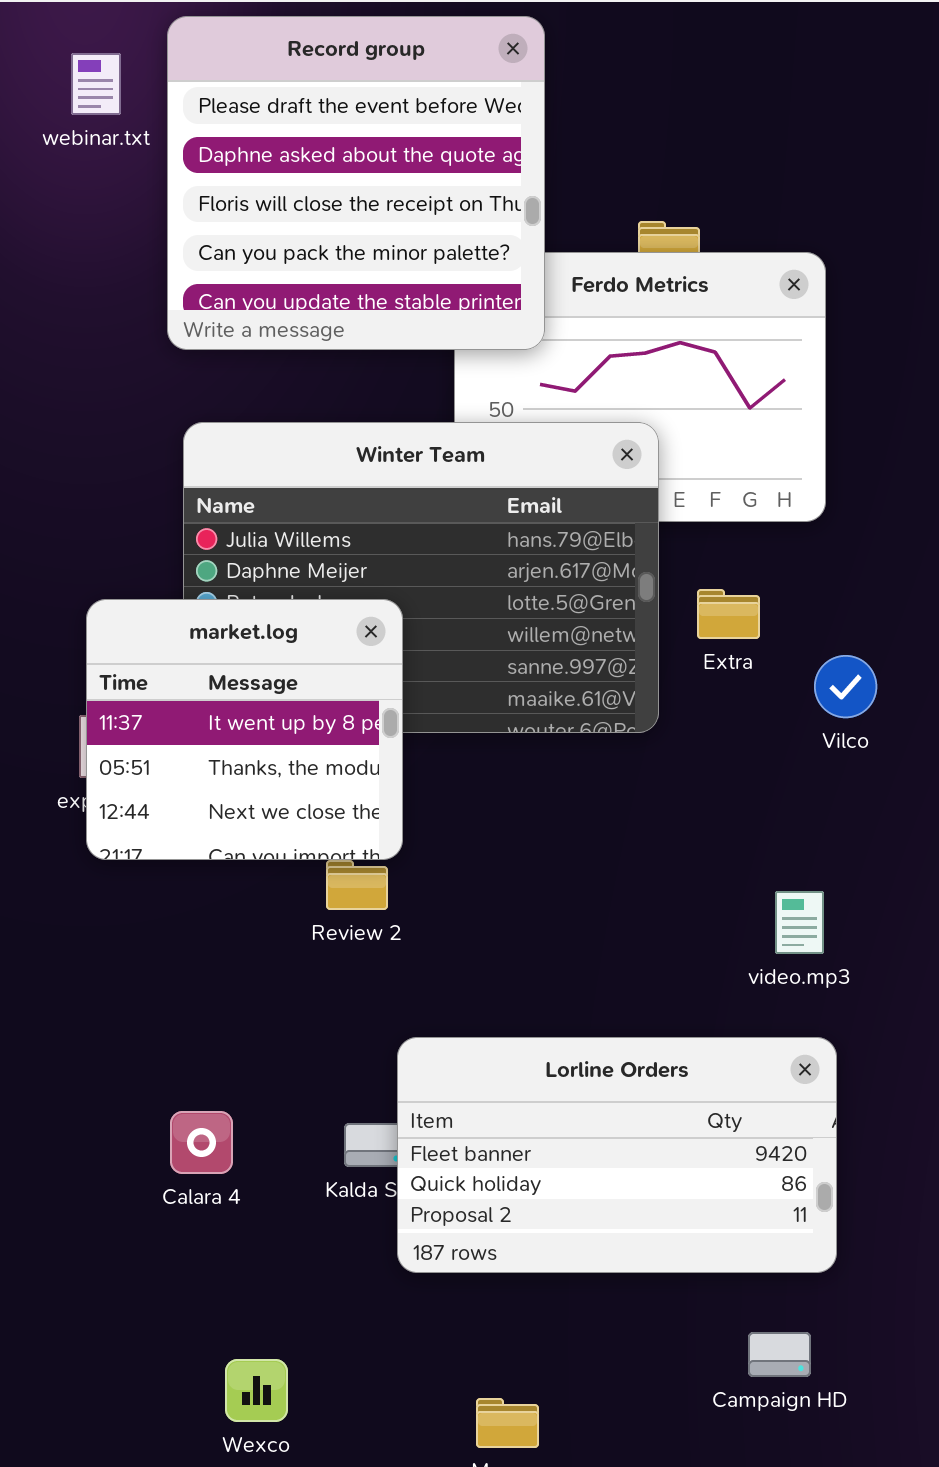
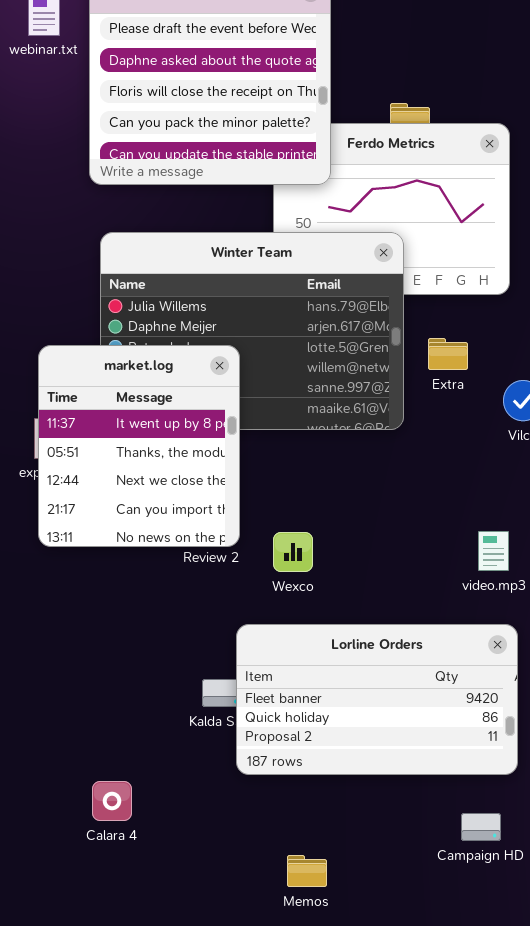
market.log: [86,599,403,860] -> [38,345,240,547], resized
Calara 4: [170,1111,233,1174] -> [92,781,132,821], moved
Wexco: [225,1359,288,1422] -> [273,532,313,572], moved

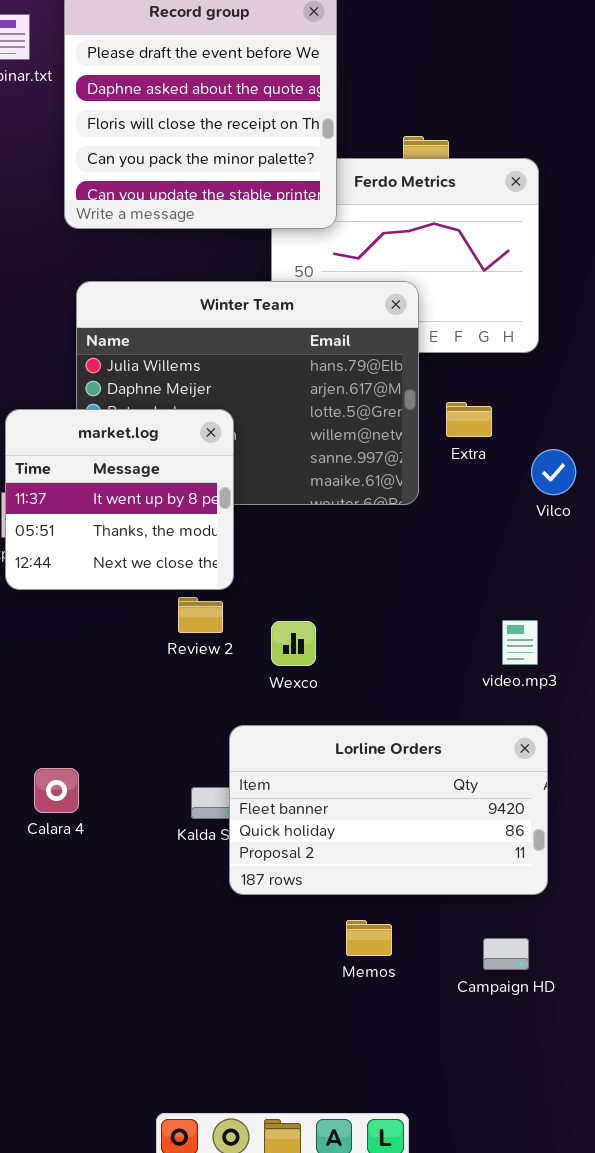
market.log: [38,345,240,547] -> [5,409,234,590], resized
Calara 4: [92,781,132,821] -> [34,768,79,813], moved
Memos: [287,855,327,887] -> [346,920,392,956], moved

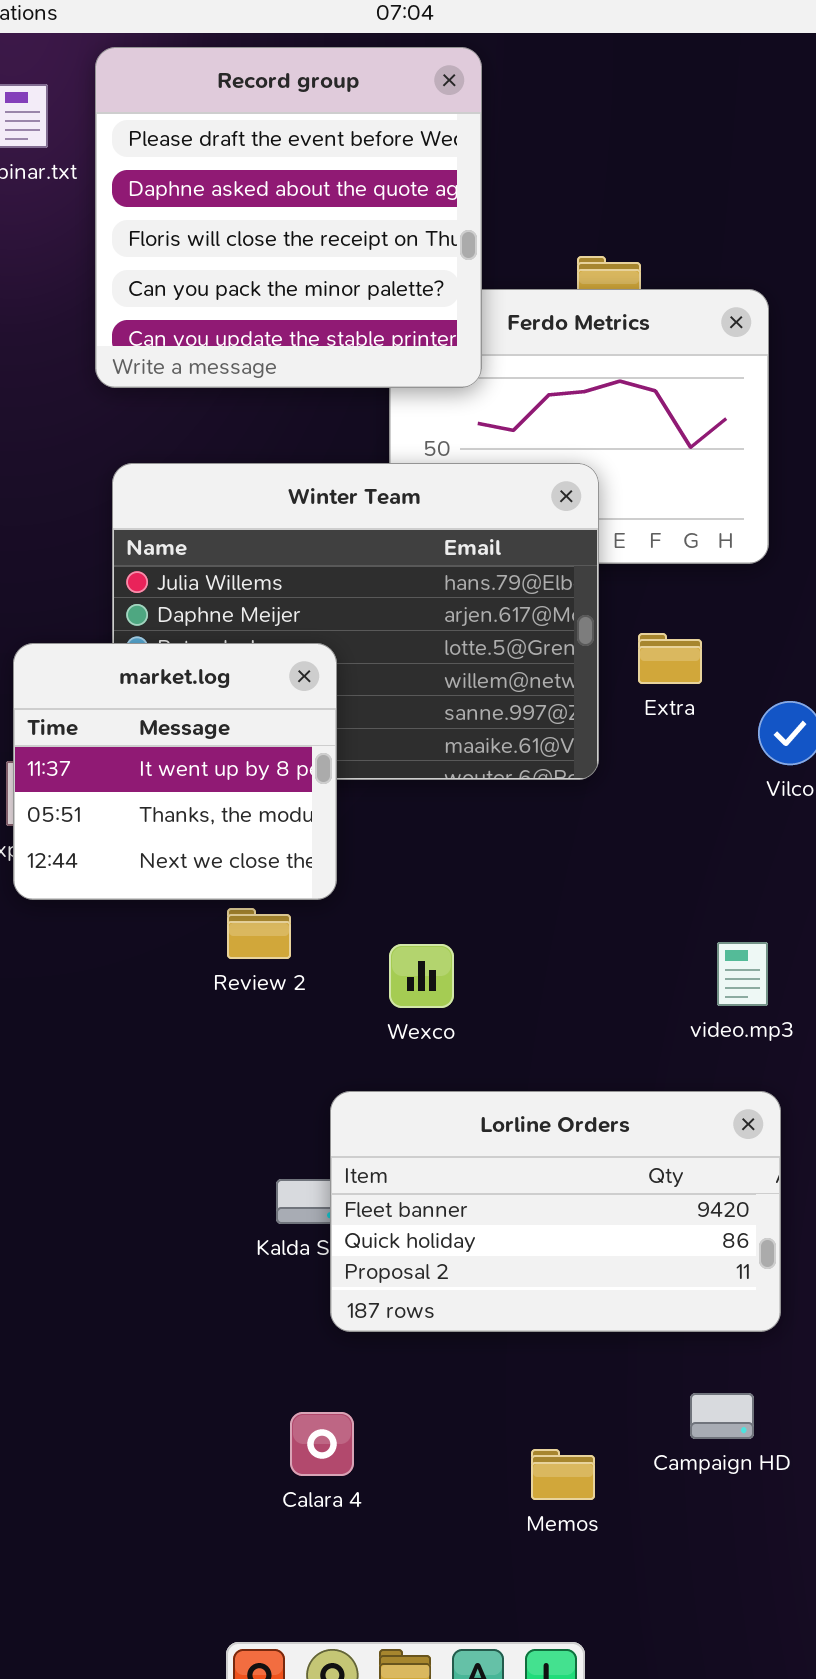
Review 2: [178,597,223,633] -> [227,908,291,959], moved
Calara 4: [34,768,79,813] -> [290,1412,354,1476], moved
Memos: [346,920,392,956] -> [531,1449,595,1500], moved

